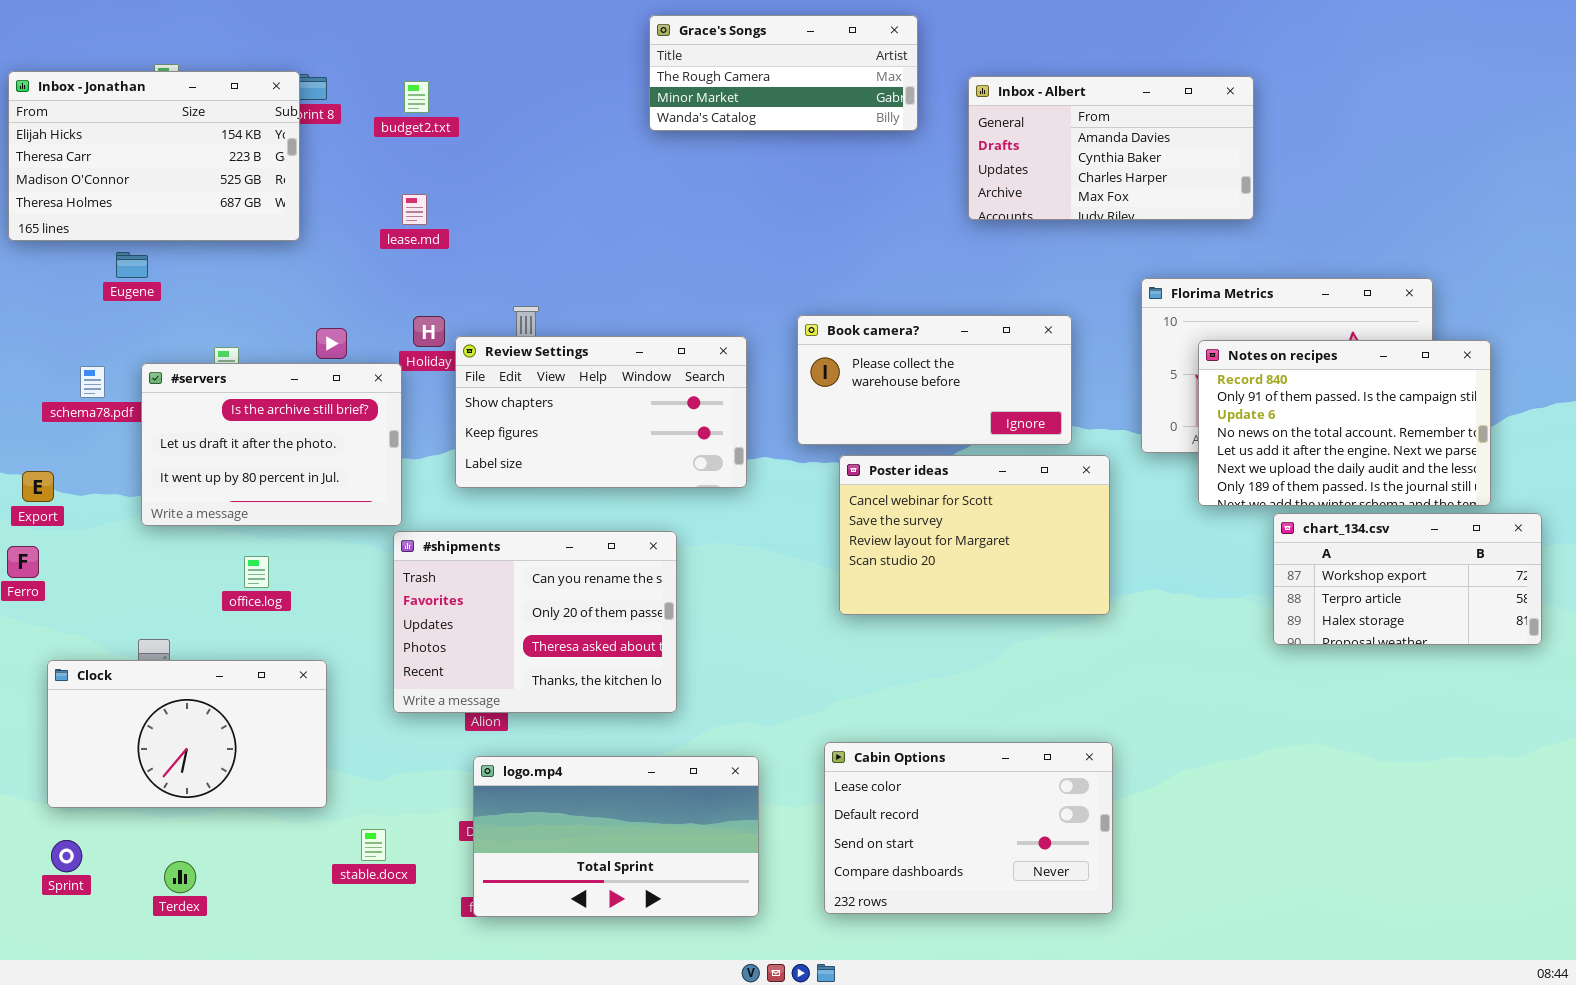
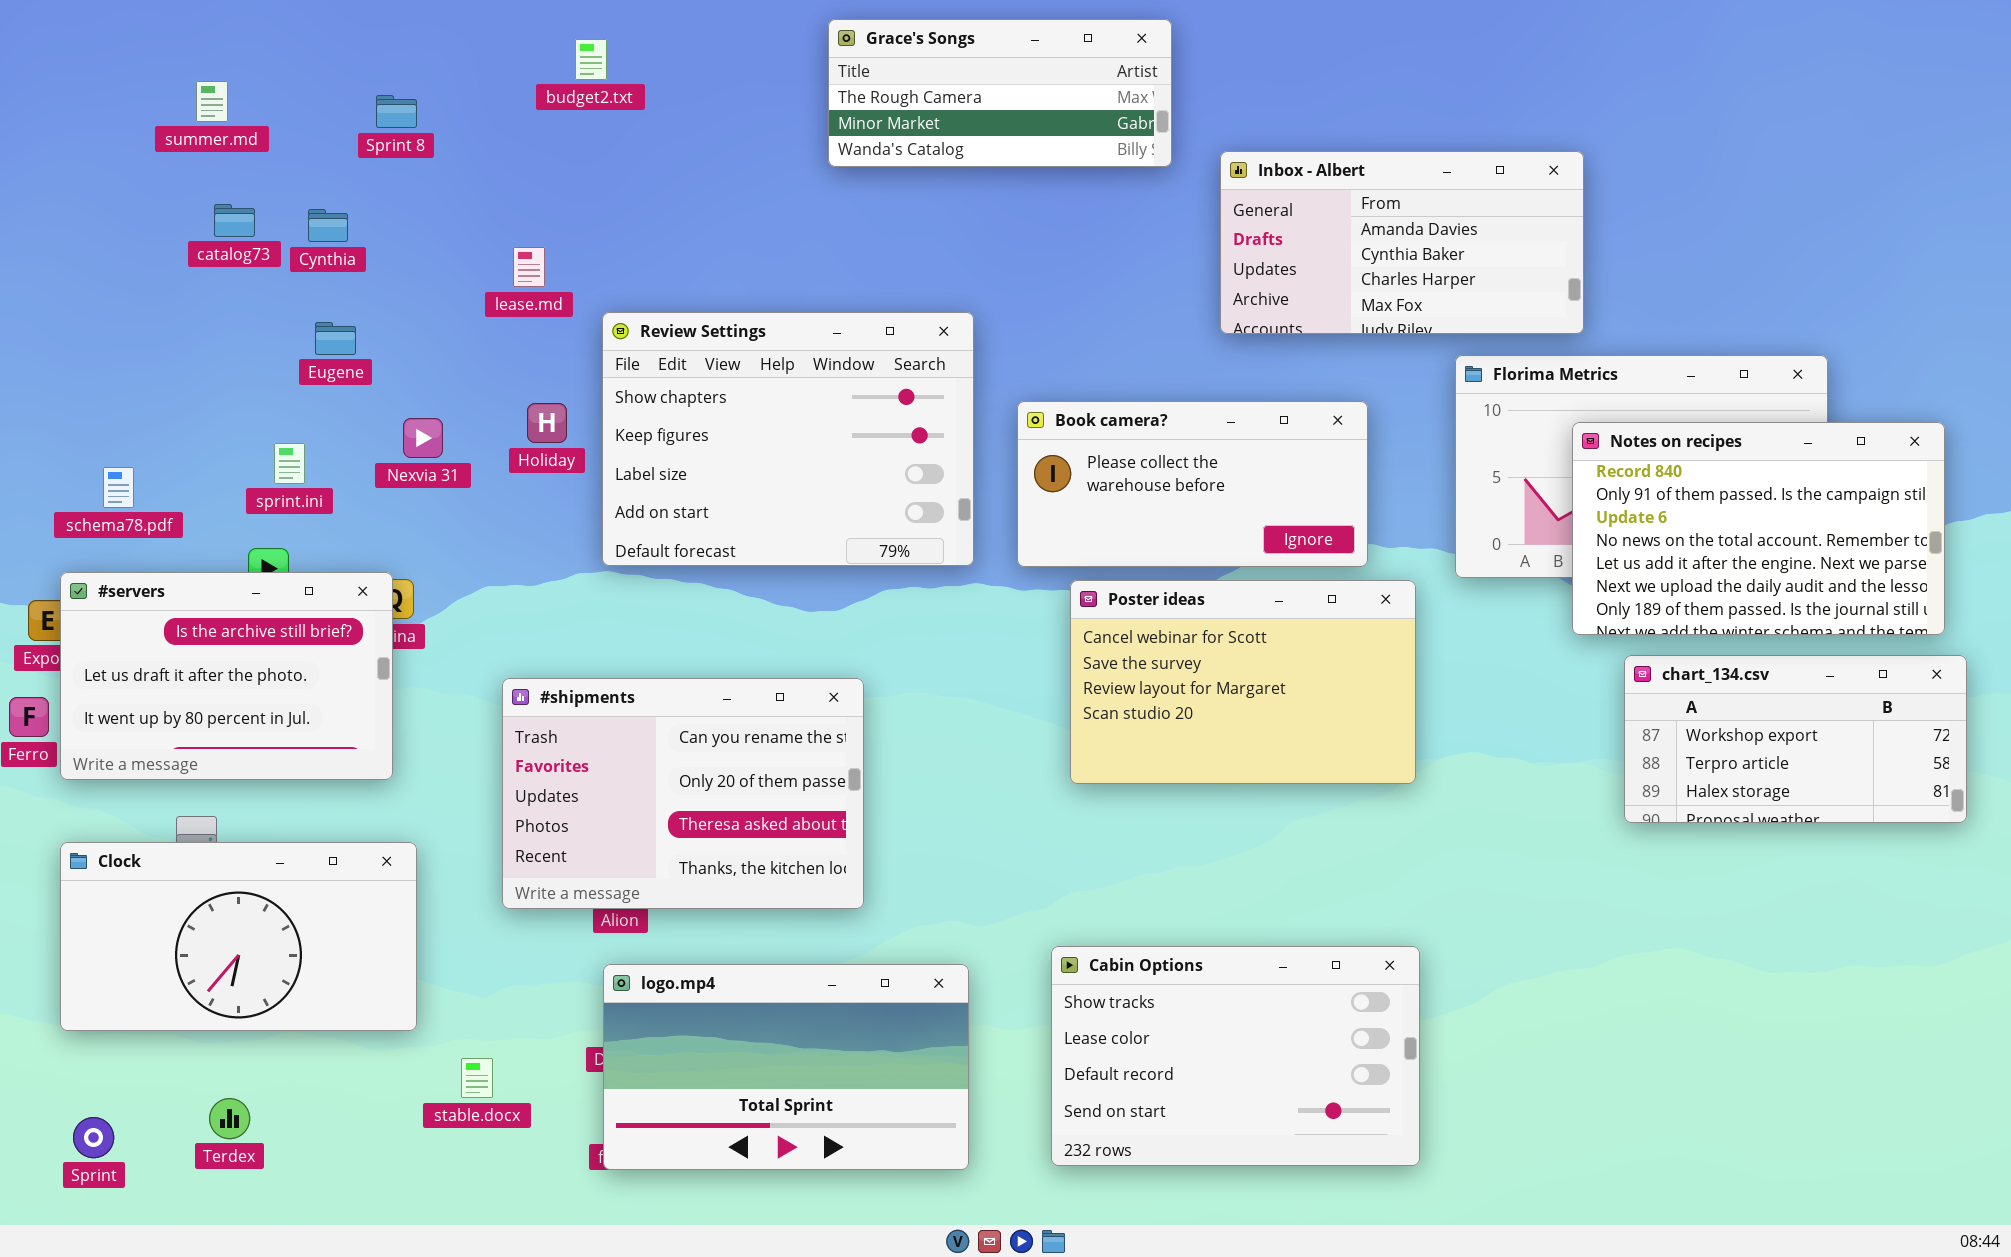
Inbox - Jonathan: [8,71,300,241] -> none, closed
Inbox - Albert: [968,76,1254,220] -> [1220,151,1584,334], moved
budget2.txt: [404,81,429,113] -> [575,39,607,80], moved
Eugene: [116,252,148,278] -> [315,322,356,355], moved
Review Settings: [455,336,747,488] -> [602,312,974,566], moved, resized
Notes on recipes: [1198,340,1491,506] -> [1572,422,1945,635], moved
#servers: [141,363,402,526] -> [60,572,393,780], moved
Cabin Options: [824,742,1113,914] -> [1051,946,1420,1166], scrolled up 1 row
Sprint: [51,840,82,872] -> [73,1117,114,1158], moved

